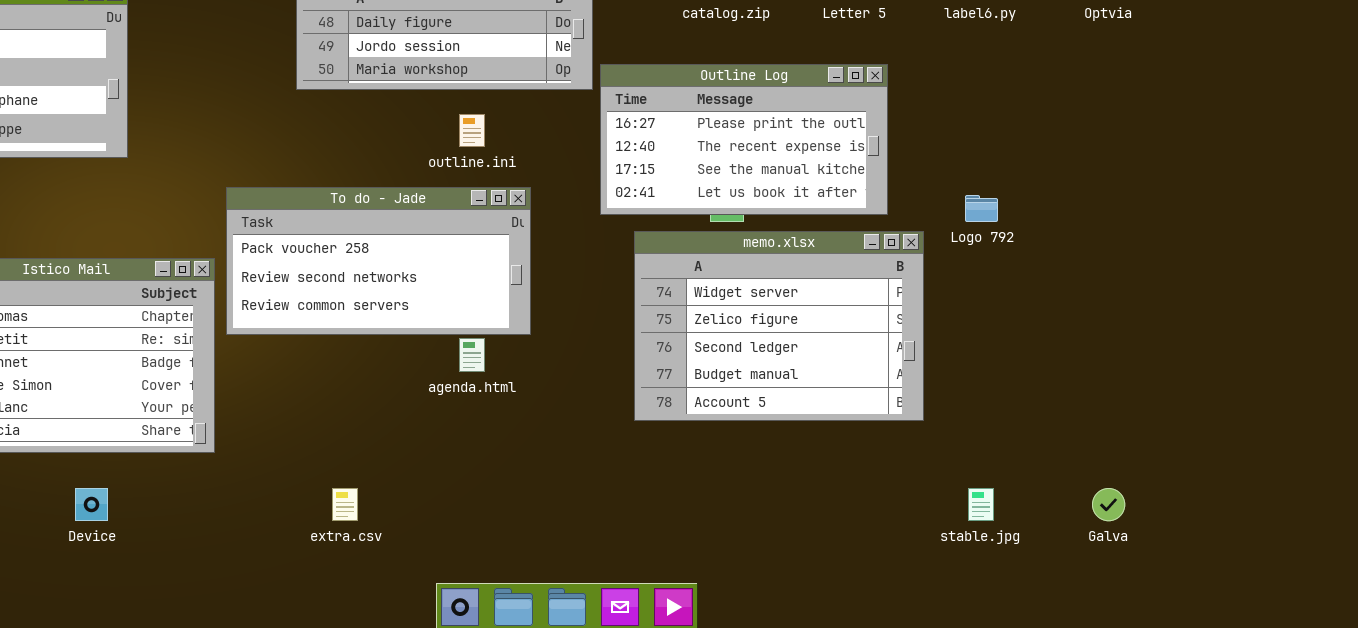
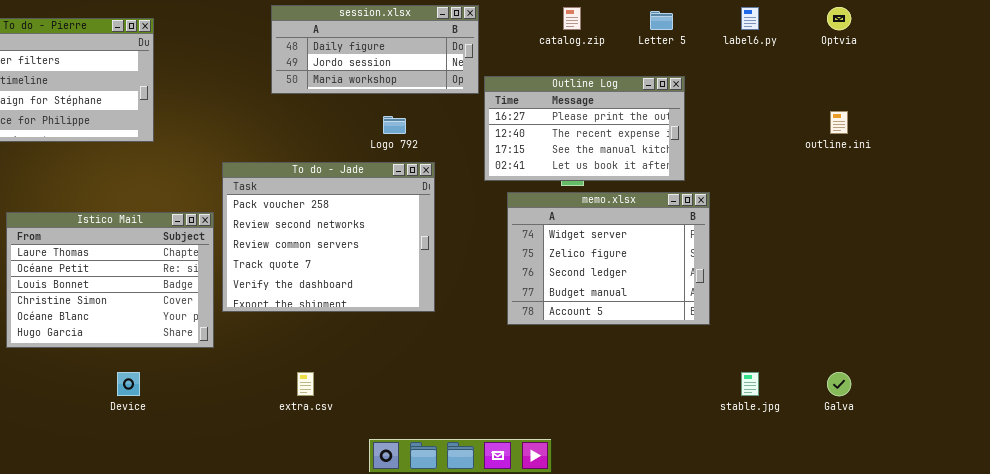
outline.ini: [459,114,485,147] -> [830,111,848,134], moved
To do - Jade: [226,187,531,335] -> [222,162,435,312], resized
Logo 792: [965,195,998,222] -> [383,116,406,134], moved

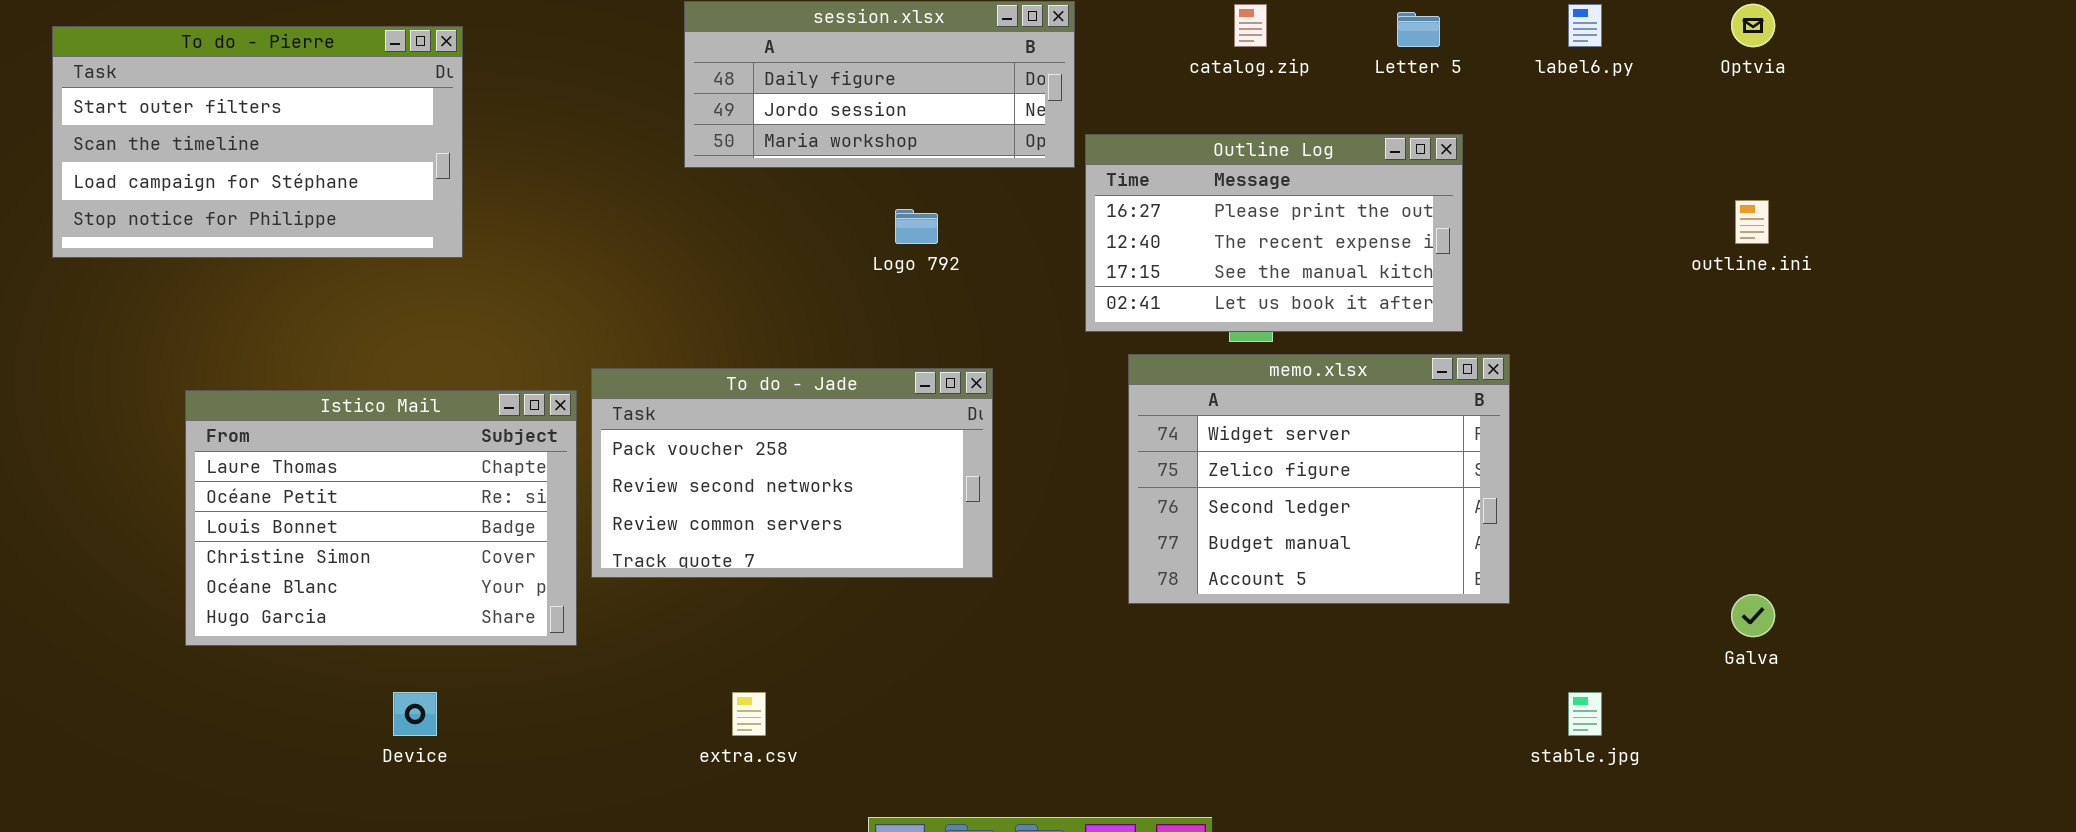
To do - Jade: [222,162,435,312] -> [591,368,993,578], resized
Galva: [827,372,851,396] -> [1731,594,1775,637], moved

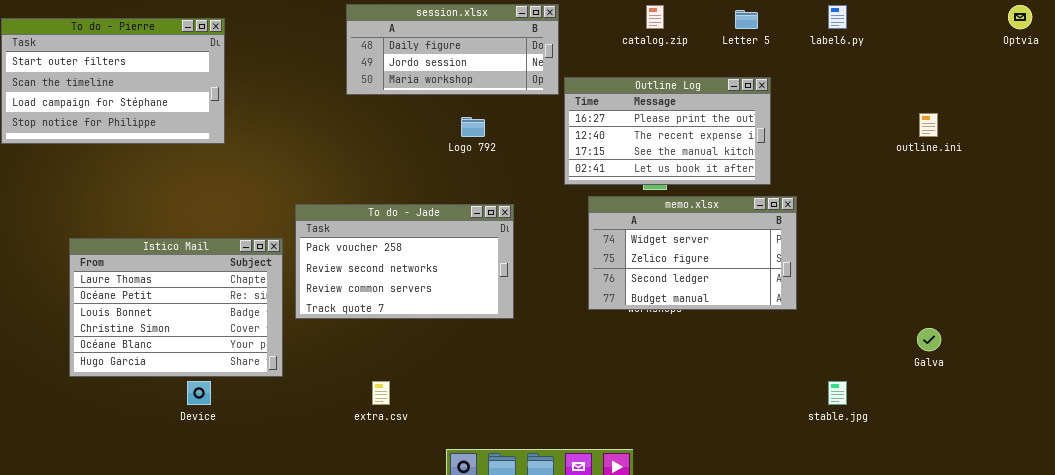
Optvia: [1731,4,1775,47] -> [1008,5,1032,29], moved
memo.xlsx: [1128,354,1510,604] -> [588,196,797,310], resized
Istico Mail: [185,390,577,646] -> [69,238,283,377], moved

